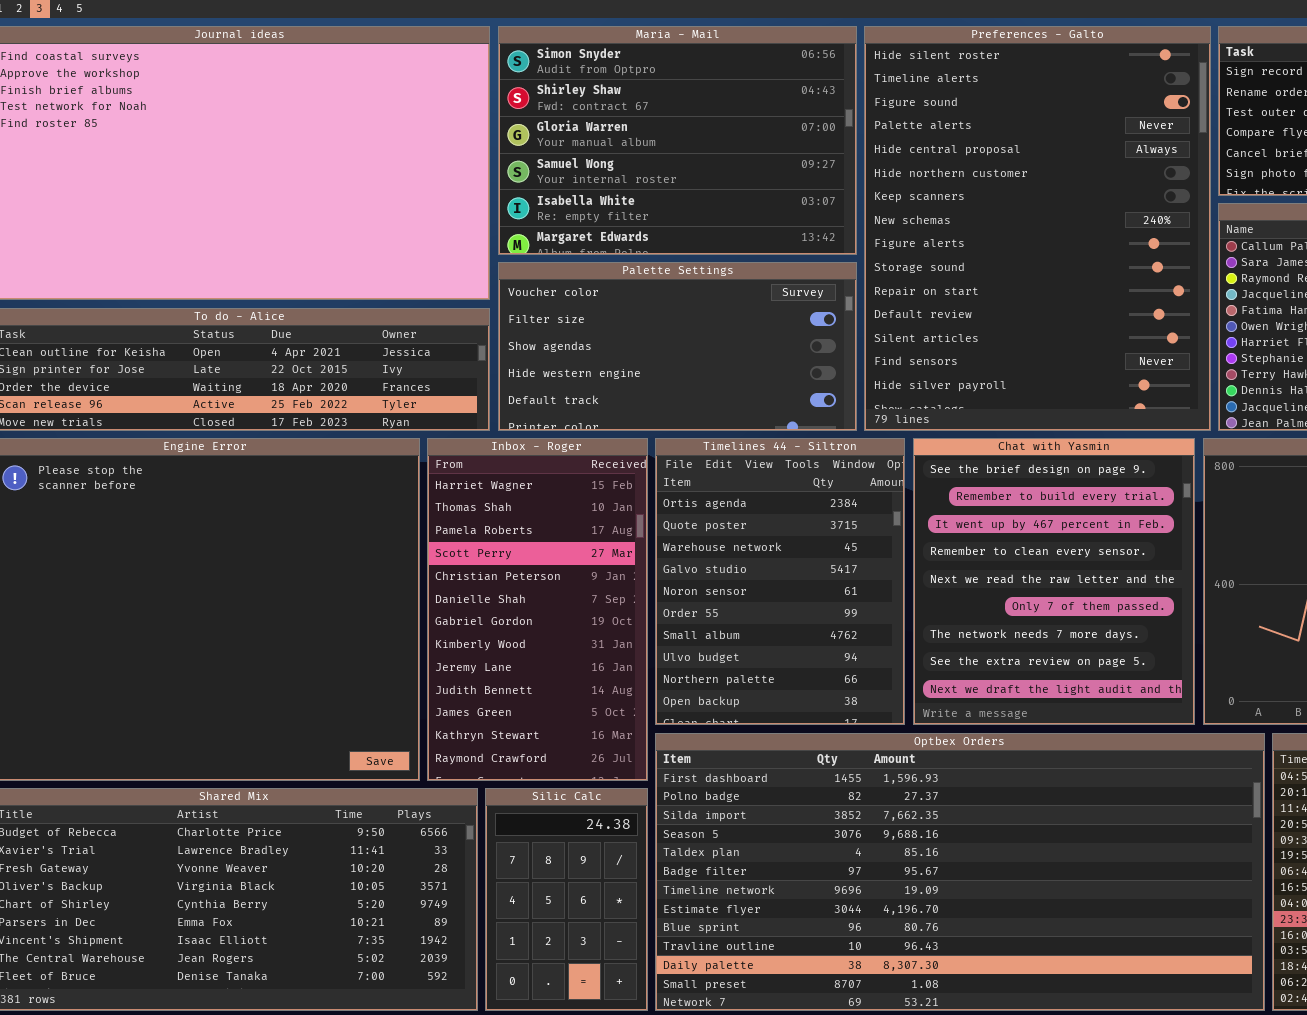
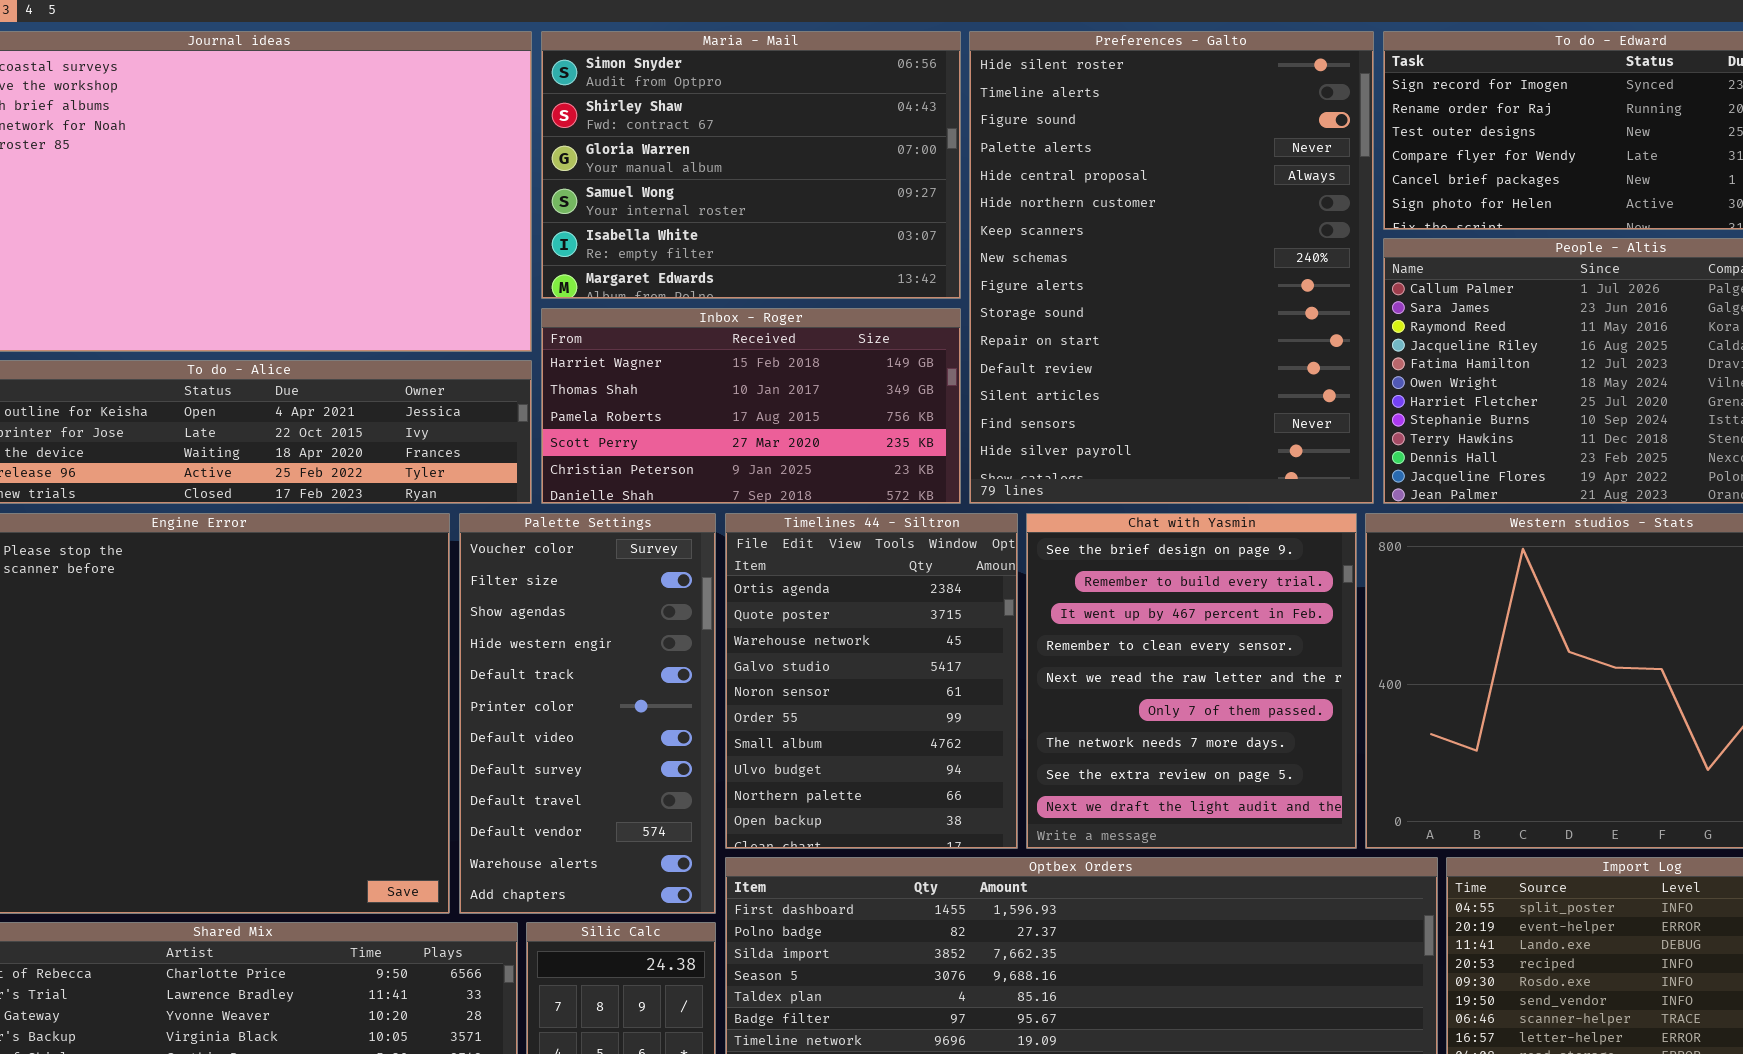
Palette Settings: [498,262,857,431] -> [459,513,716,914], moved, resized
Inbox - Roger: [427,438,648,781] -> [541,308,961,504], moved, resized

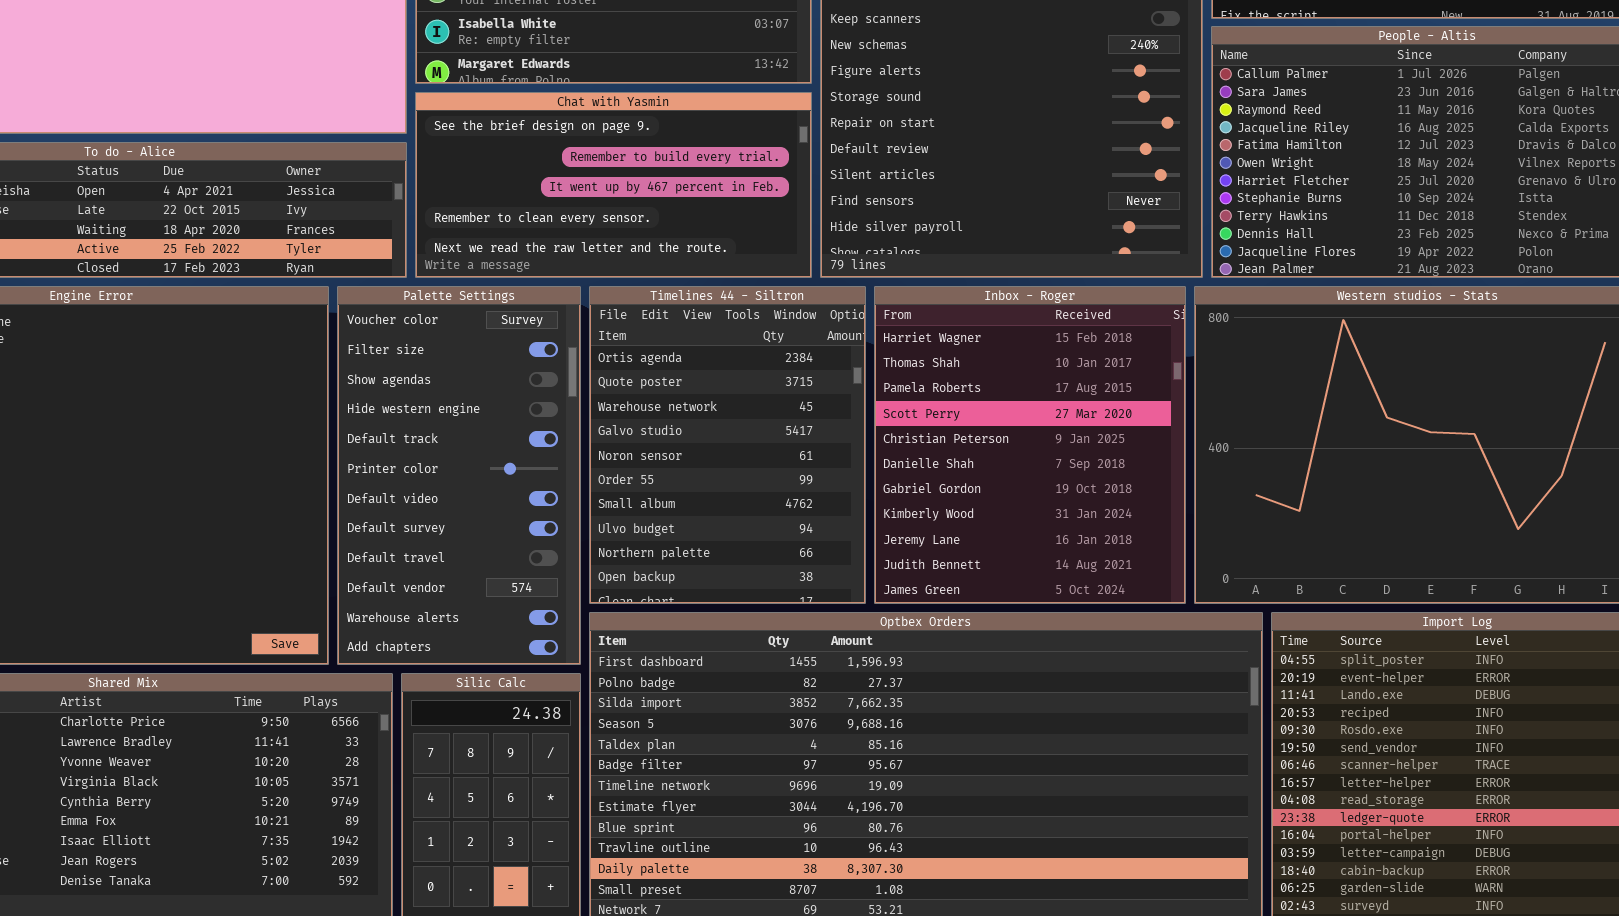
Inbox - Roger: [541,308,961,504] -> [874,286,1186,604], moved, resized
Chat with Yasmin: [1026,513,1357,849] -> [415,92,812,278], moved, resized

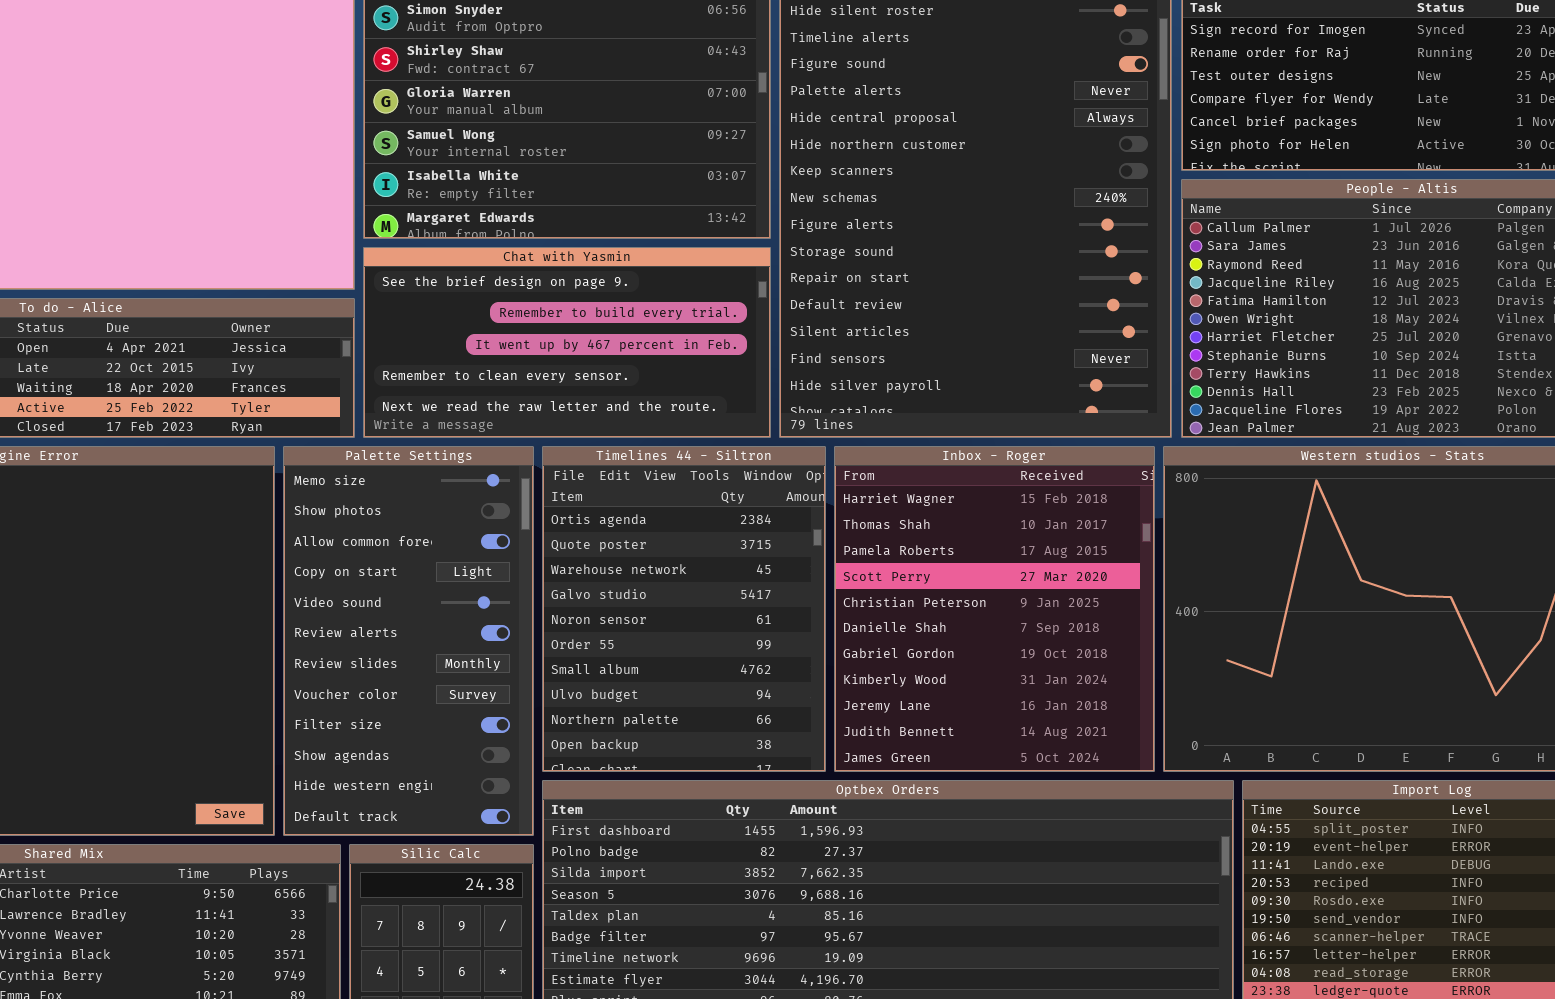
Palette Settings: [337,286,581,665] -> [283,446,534,836], scrolled up 7 rows

